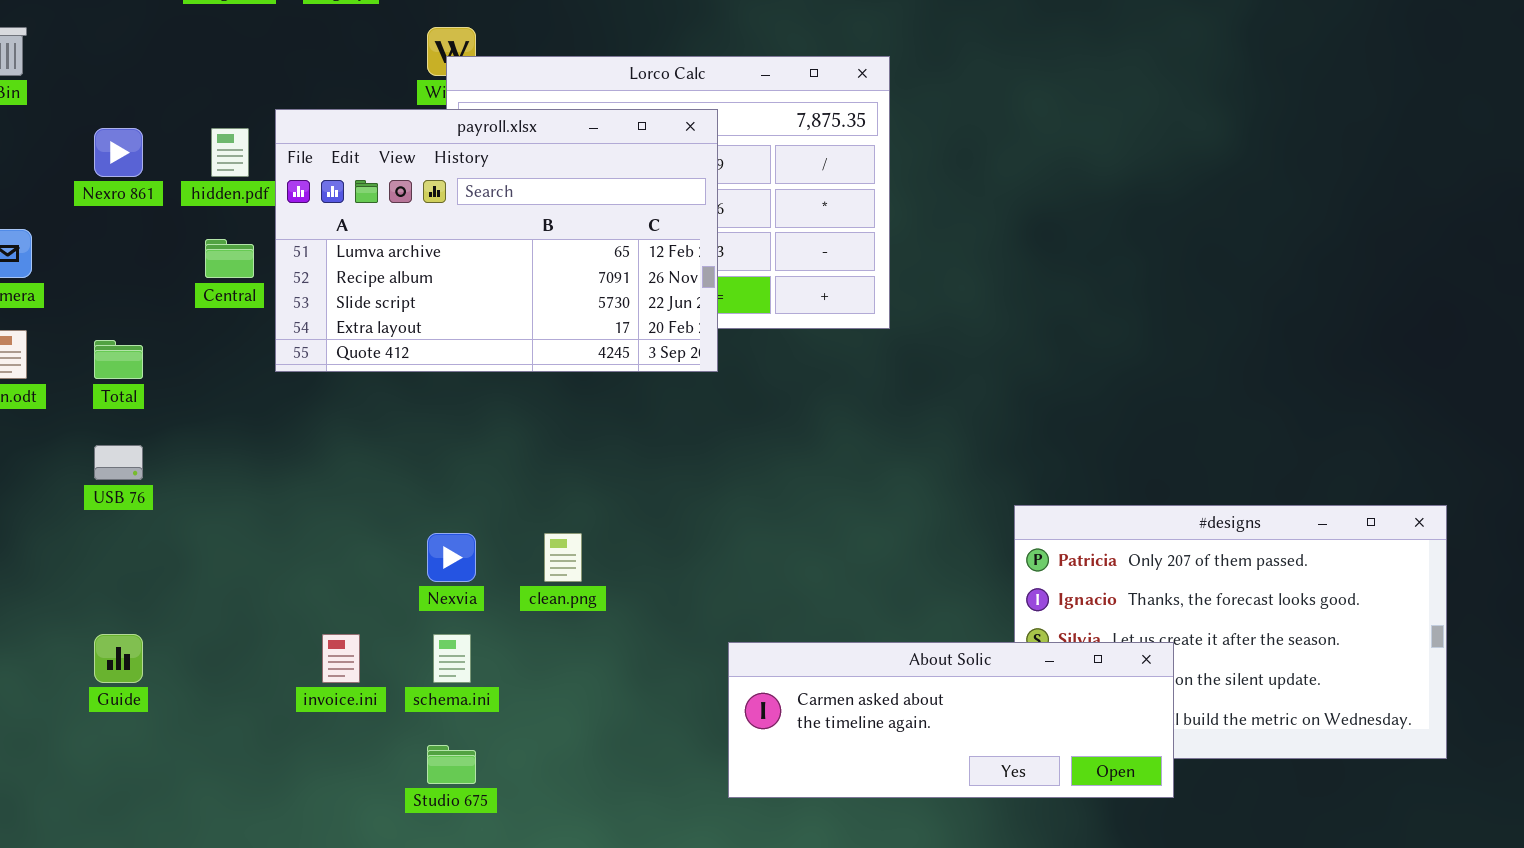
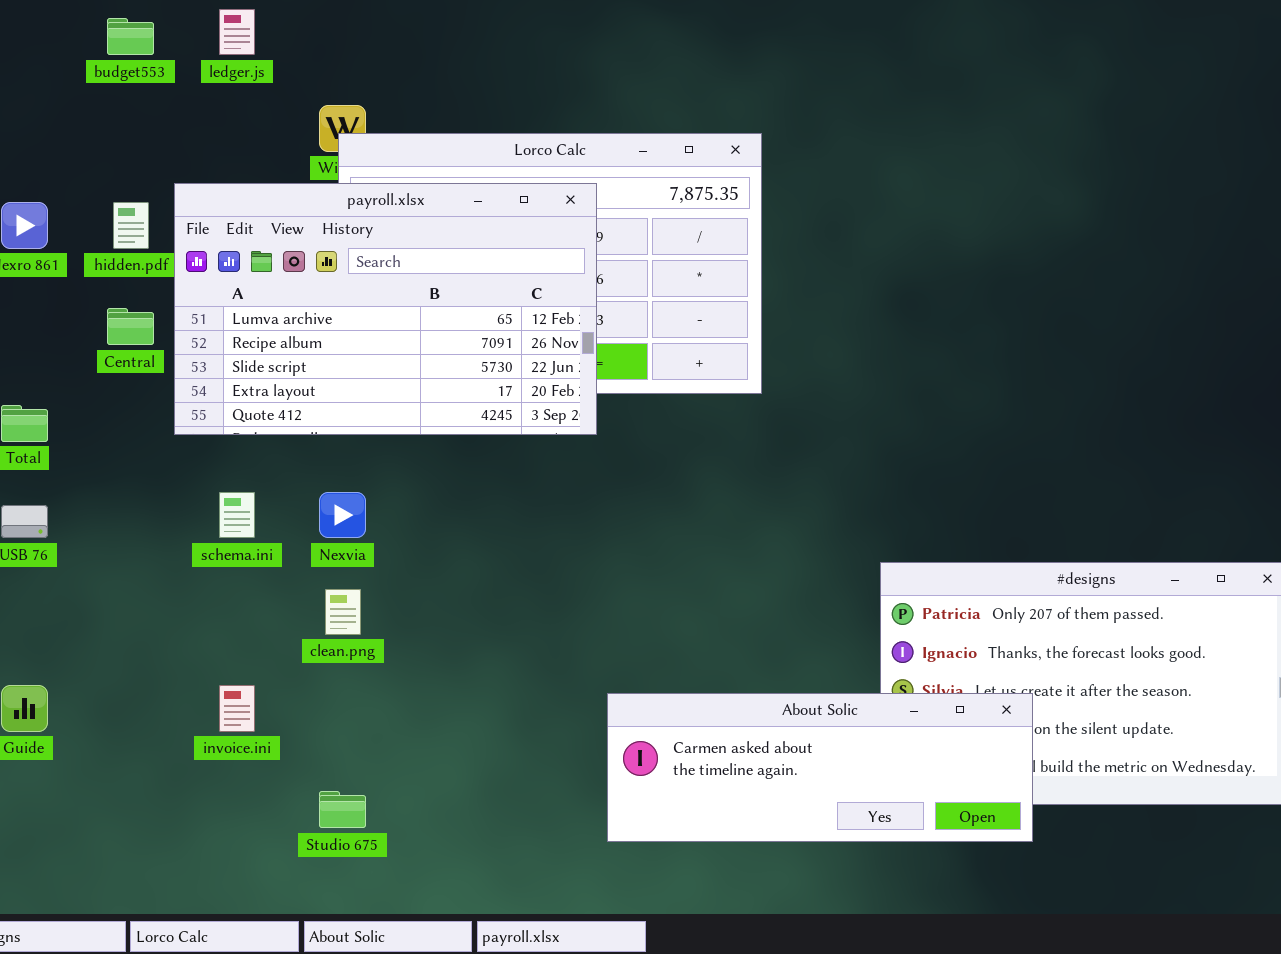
Nexvia: [427,533,476,582] -> [319,492,366,538], moved
clean.png: [544,533,582,582] -> [325,589,361,635], moved
schema.ini: [433,634,471,683] -> [219,492,255,538], moved

